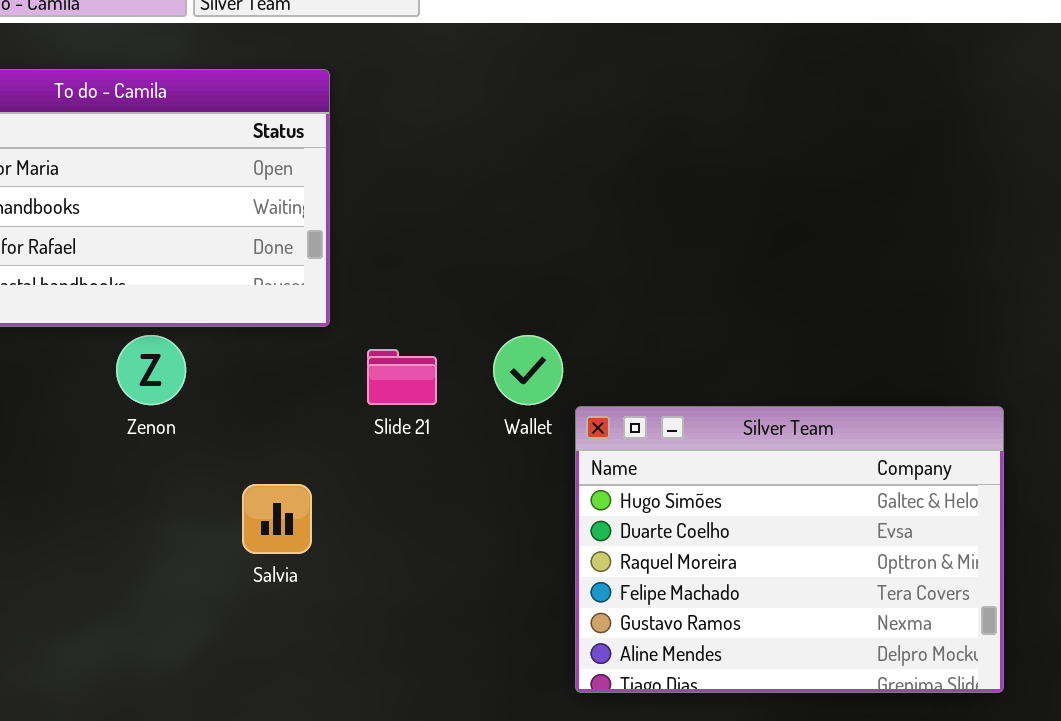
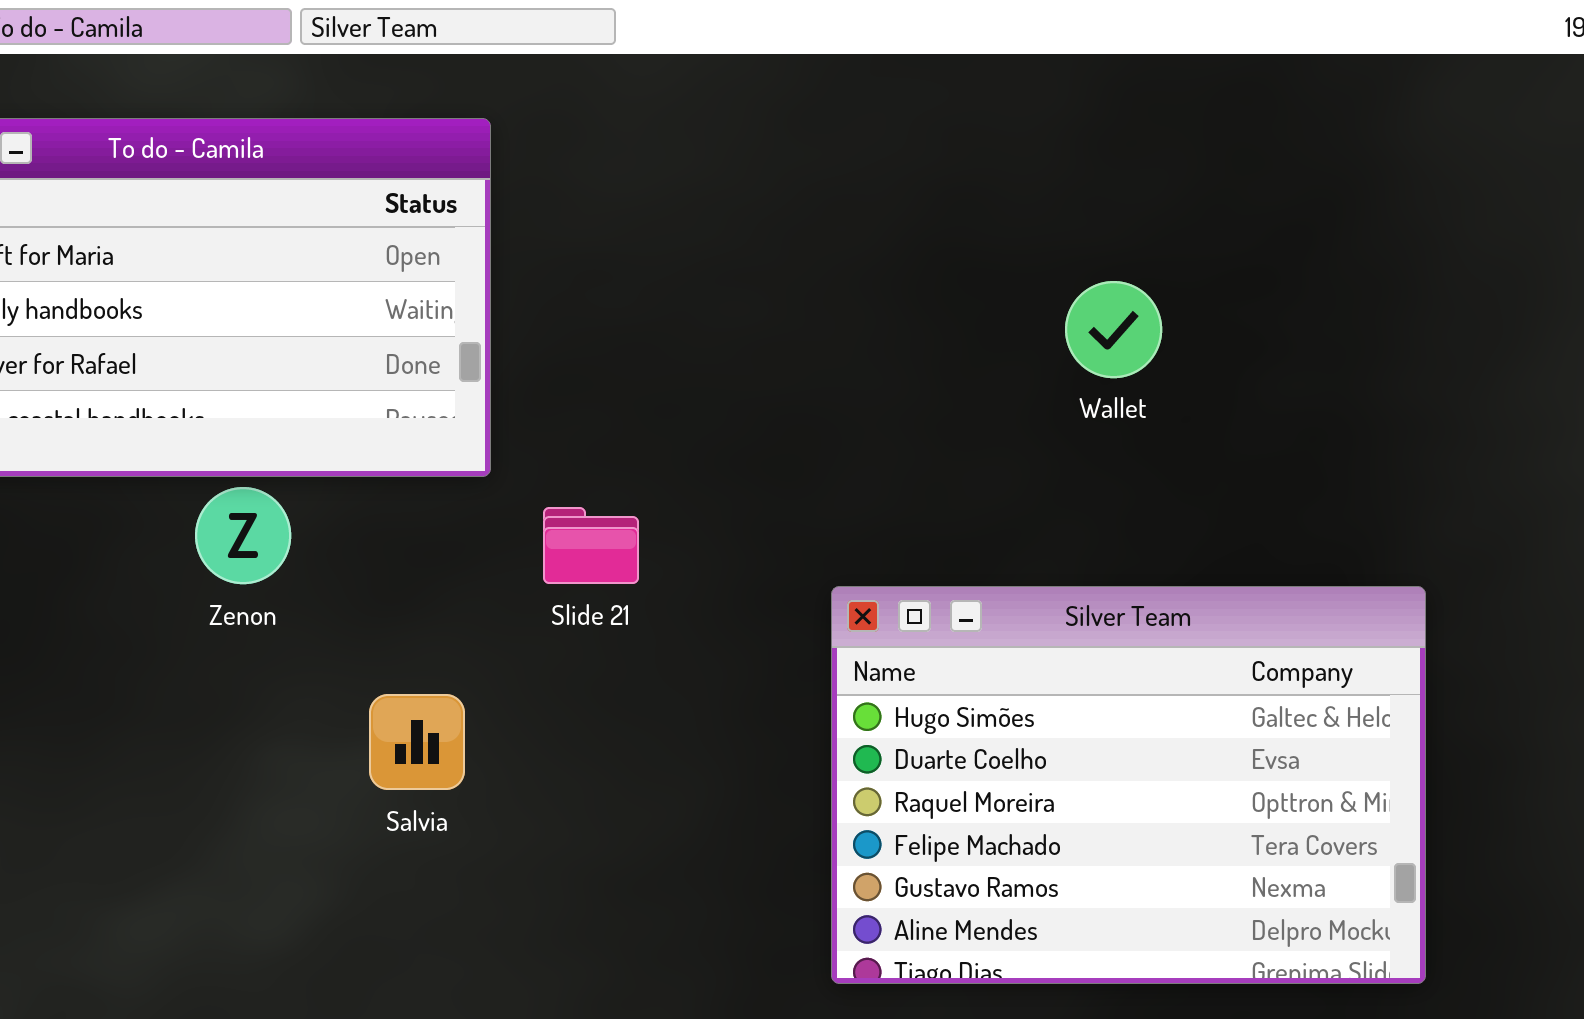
Wallet: [493,335,563,405] -> [1065,281,1162,378], moved

